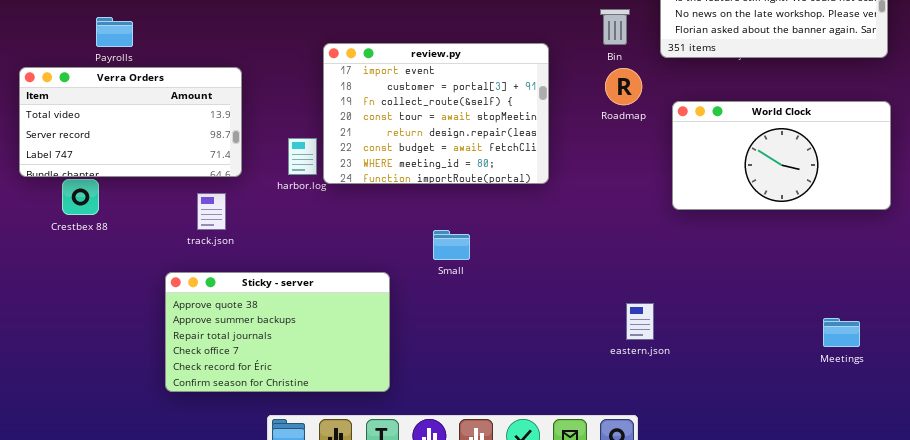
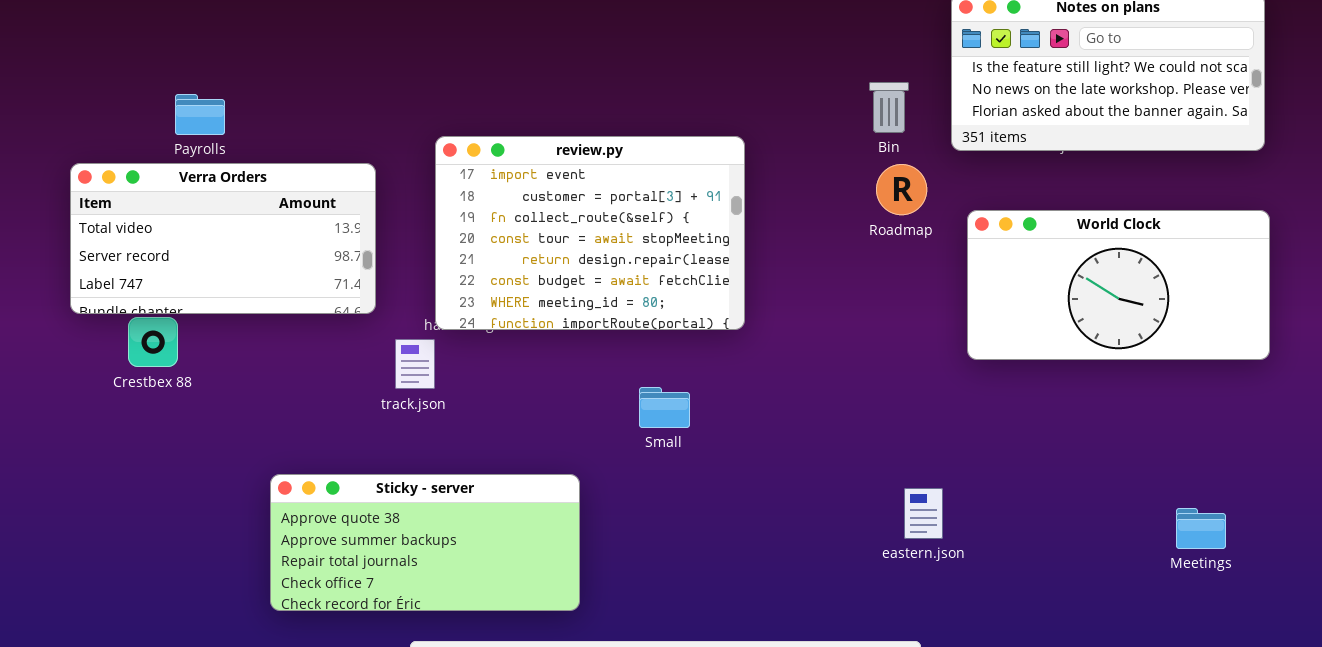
review.py: [323,43,549,184] -> [435,136,745,330], moved
track.json: [197,193,226,230] -> [395,339,435,389], moved
Sticky - server: [165,272,390,392] -> [270,474,580,611], resized

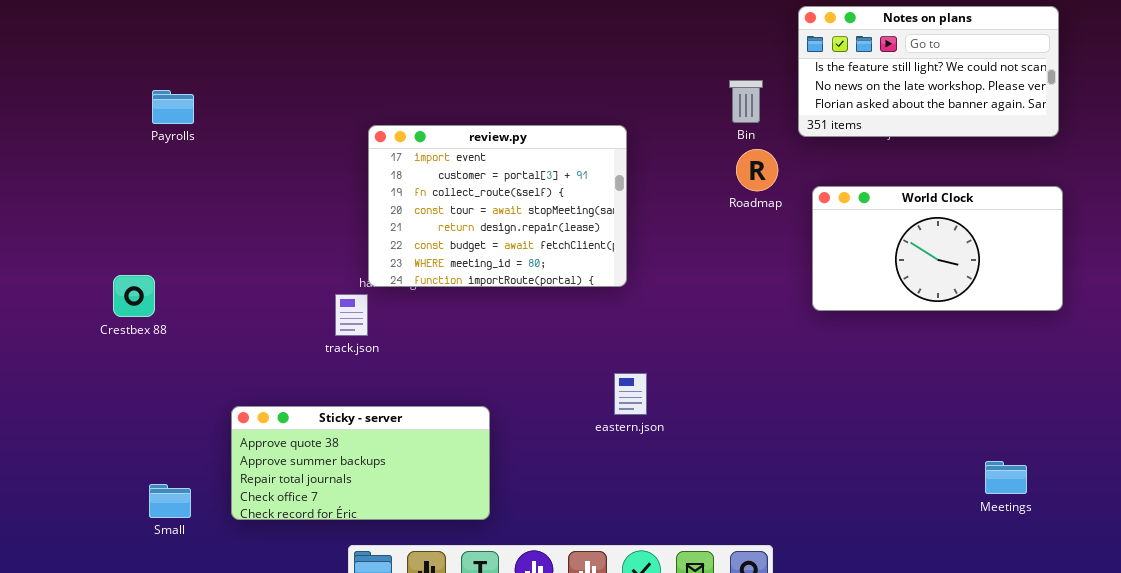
Verra Orders: [70,163,376,314] -> none, closed
Small: [639,387,690,428] -> [149,484,191,518], moved
eastern.json: [904,488,943,539] -> [614,373,647,415], moved
Meetings: [1176,508,1226,549] -> [985,461,1027,494], moved

